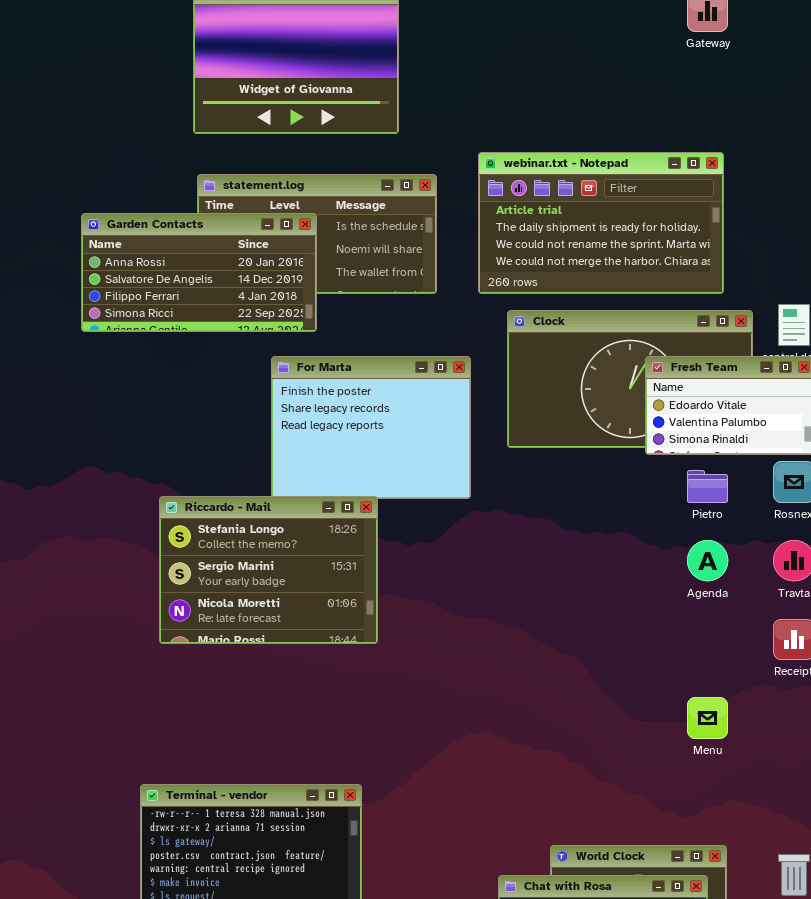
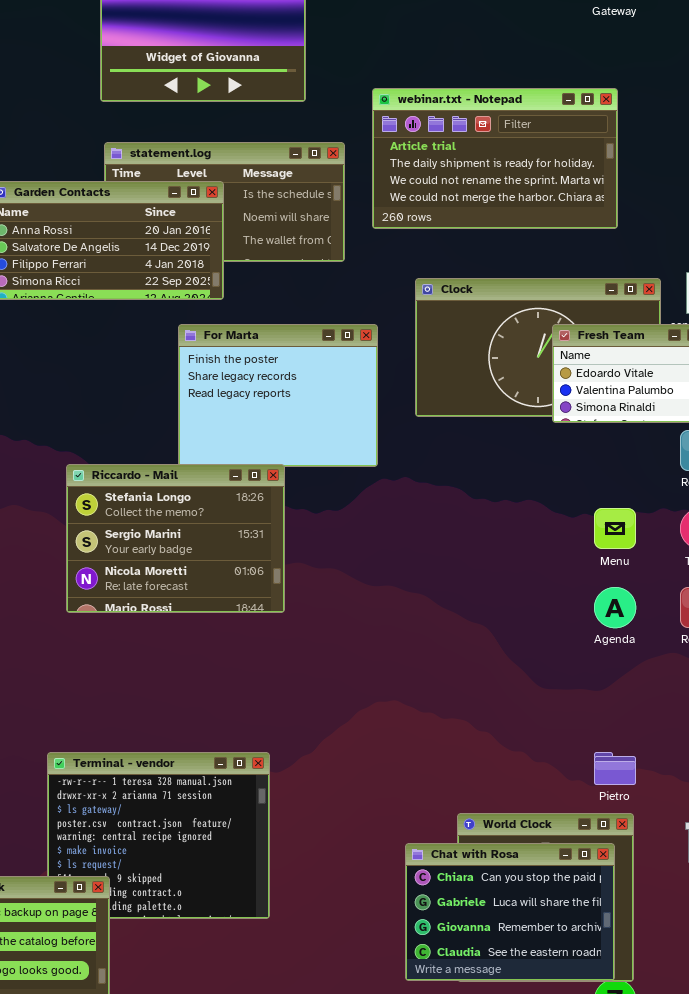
webinar.txt - Notepad: [478,152,724,294] -> [372,88,618,229], moved
Pietro: [687,470,728,503] -> [594,752,636,785], moved
Agenda: [687,540,728,581] -> [594,587,636,628], moved
Menu: [687,697,728,739] -> [594,508,636,549], moved

